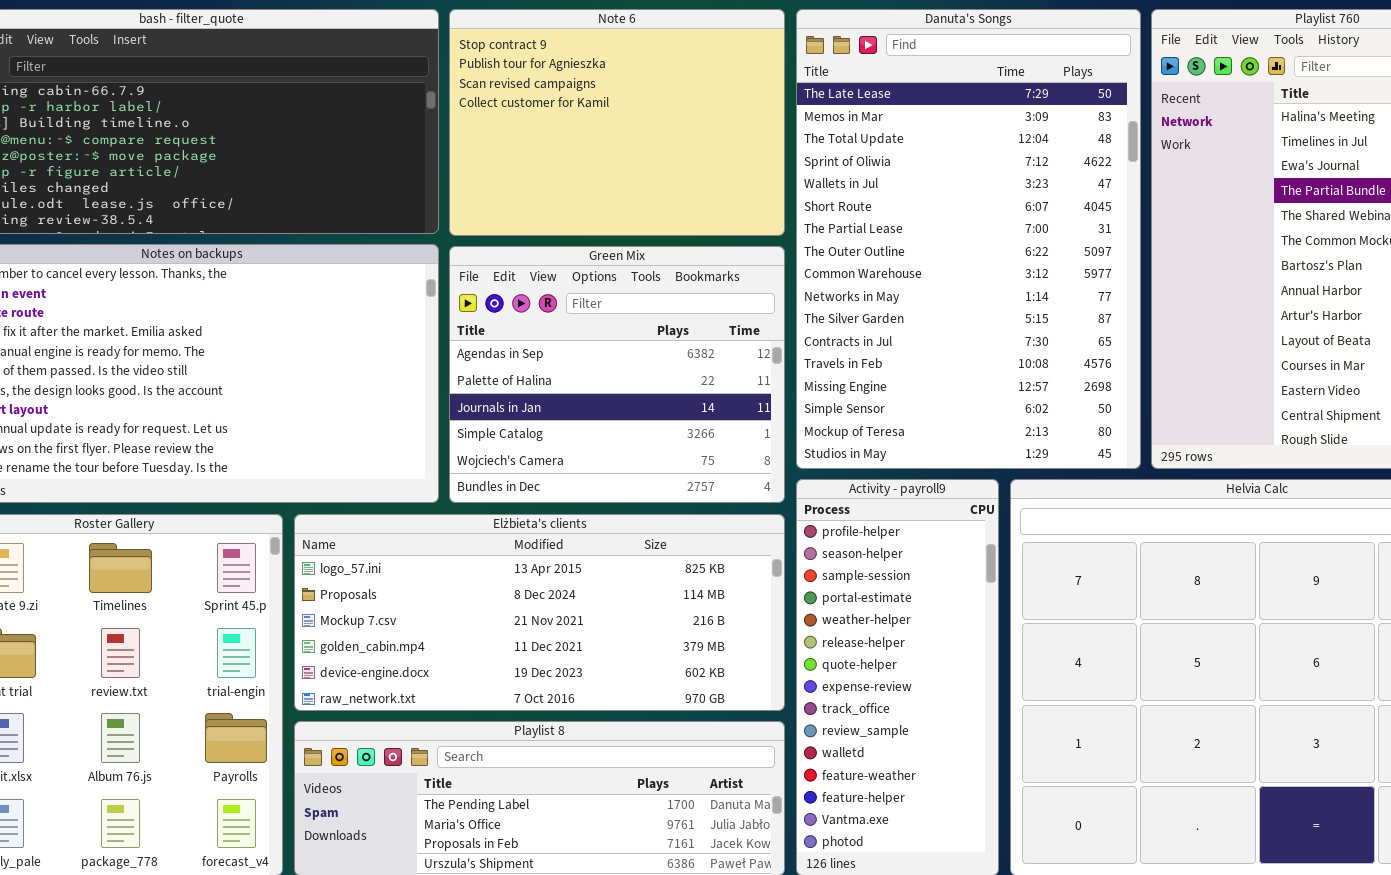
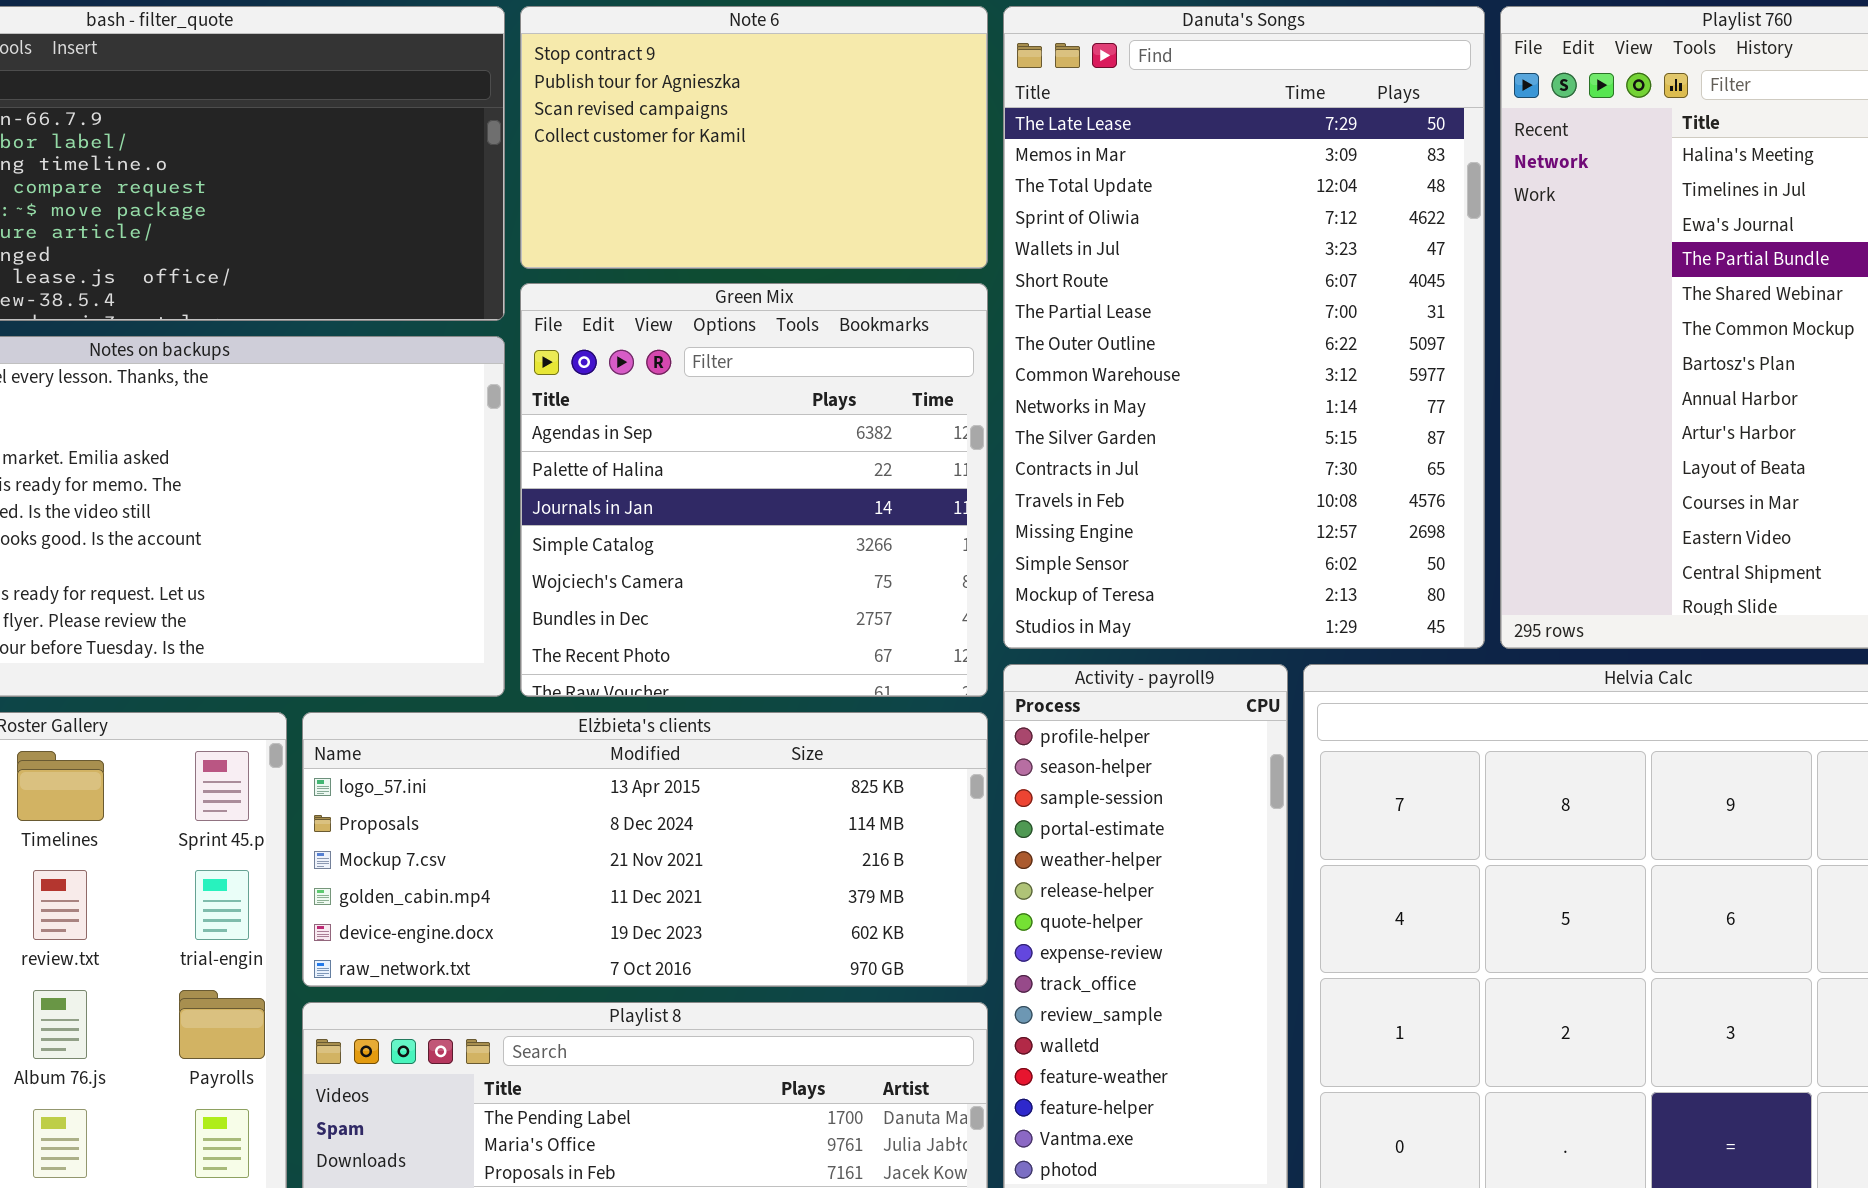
Note 6: [449,9,785,236] -> [520,6,988,269], resized
Green Mix: [449,246,785,503] -> [520,283,988,697], resized

